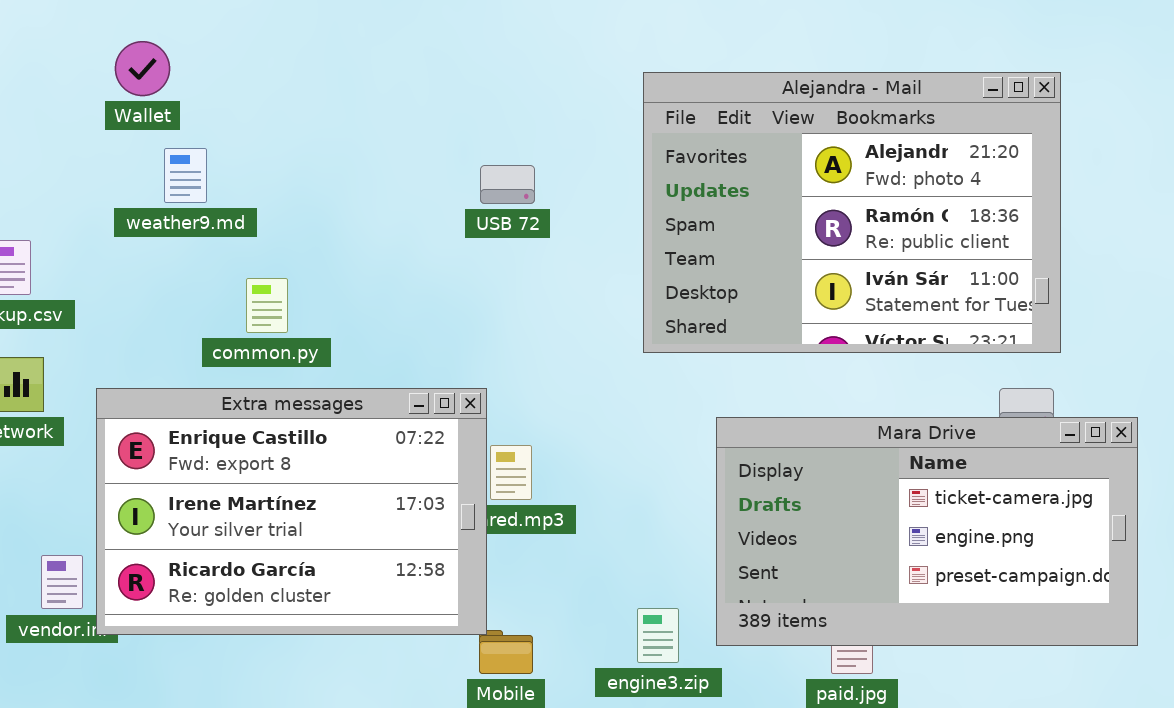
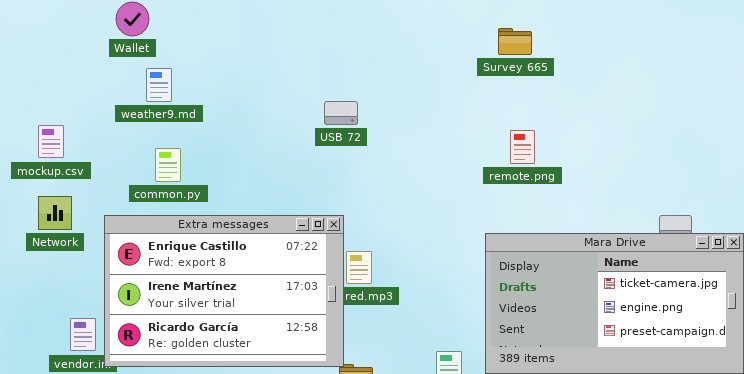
Alejandra - Mail: [643,72,1061,353] -> none, closed
USB 72: [480,165,535,204] -> [324,101,358,125], moved
common.py: [246,278,288,333] -> [155,148,181,182], moved

